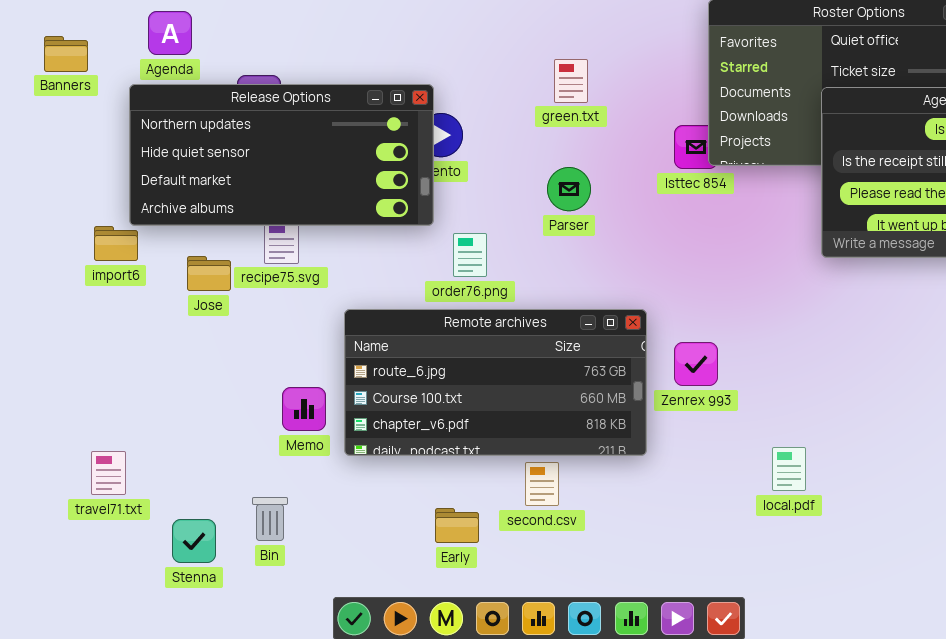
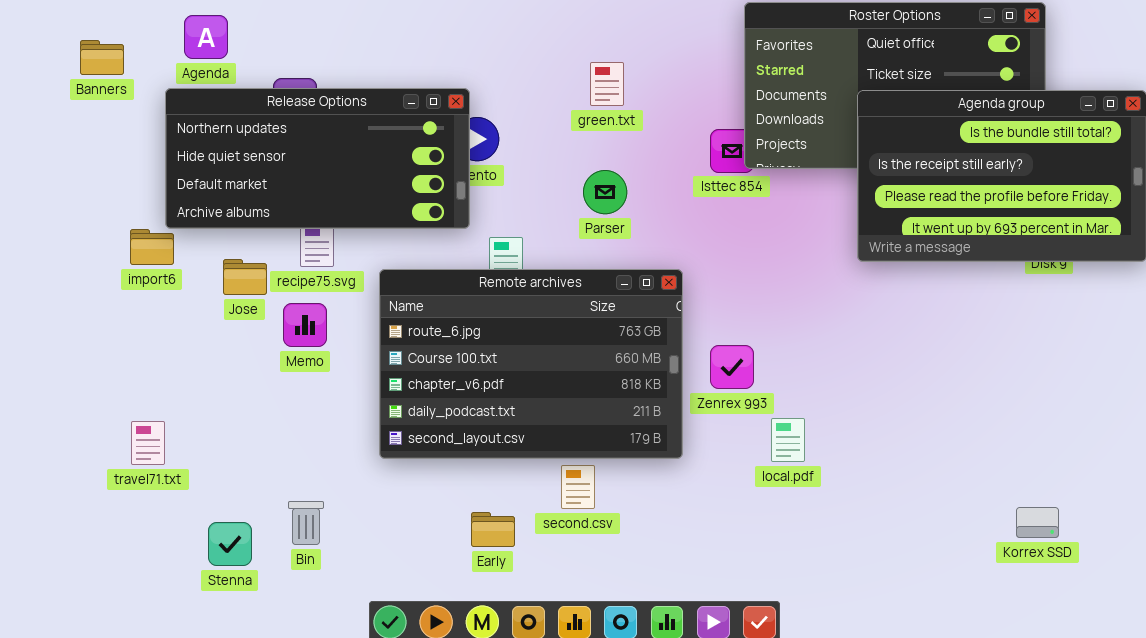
Remote archives: [344,309,647,456] -> [379,269,683,459], resized
Memo: [282,387,326,431] -> [283,303,327,347], moved
local.pdf: [772,447,806,491] -> [771,418,805,462], moved
travel71.txt: [91,451,126,495] -> [131,421,165,465], moved

